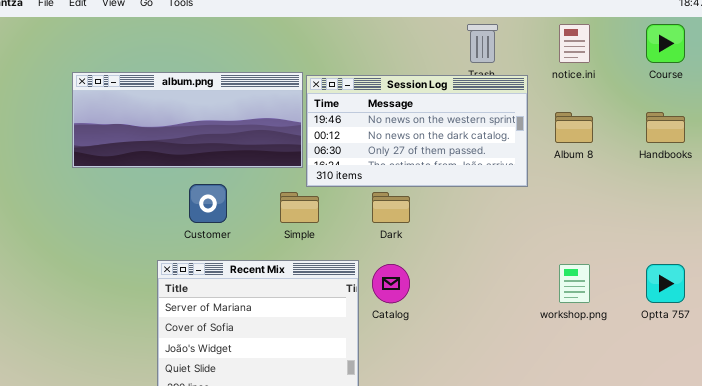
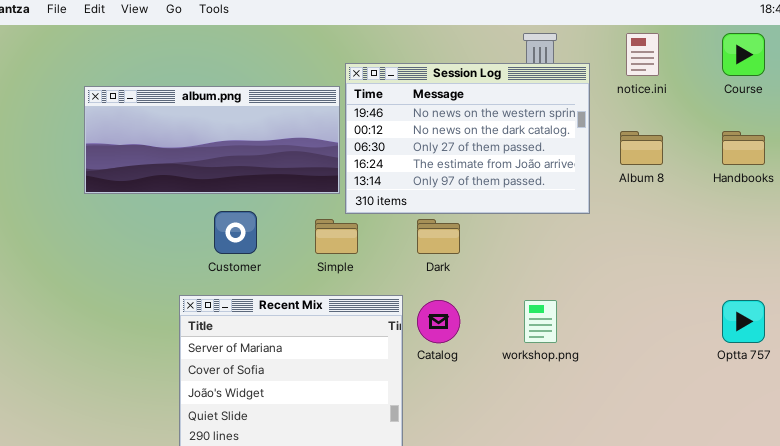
Session Log: [306,75,528,187] -> [345,63,590,214], resized
workshop.png: [559,264,590,303] -> [524,300,557,343], moved

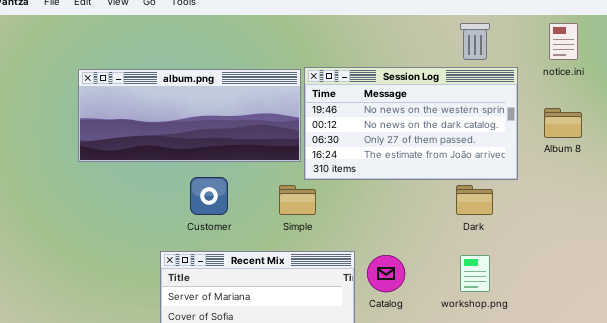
Session Log: [345,63,590,214] -> [304,67,518,180], resized
Dark: [417,219,460,254] -> [456,185,493,215], moved

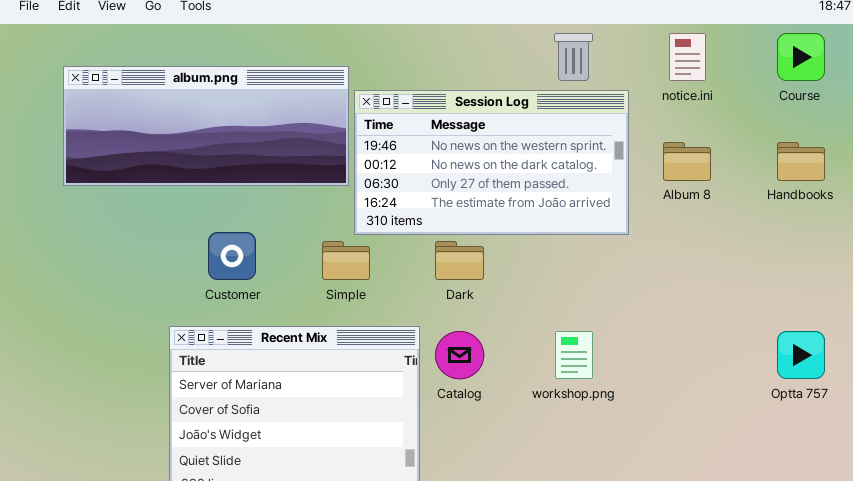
album.png: [78,69,301,162] -> [63,66,349,186], moved
Dark: [456,185,493,215] -> [435,241,484,280], moved

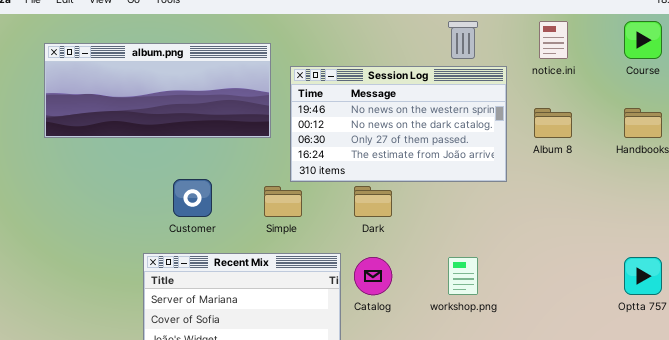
album.png: [63,66,349,186] -> [44,43,271,138], moved

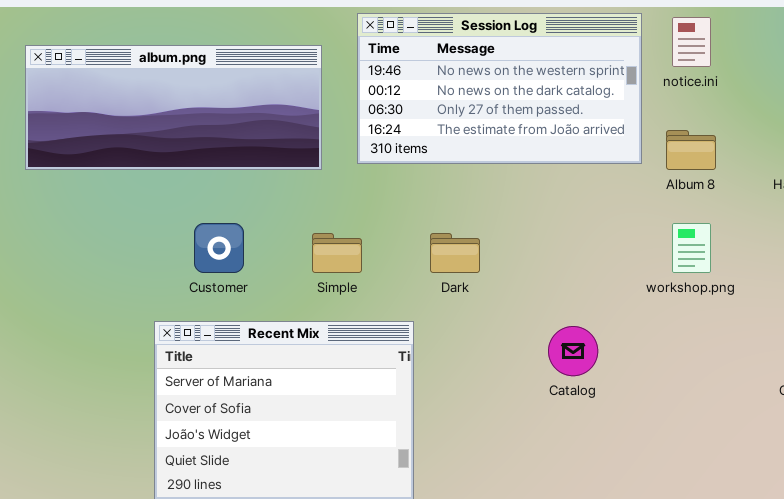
Session Log: [290,66,507,182] -> [357,13,642,164], moved
Catalog: [354,257,392,295] -> [548,326,598,376], moved
workshop.png: [448,257,478,295] -> [672,223,711,273], moved

